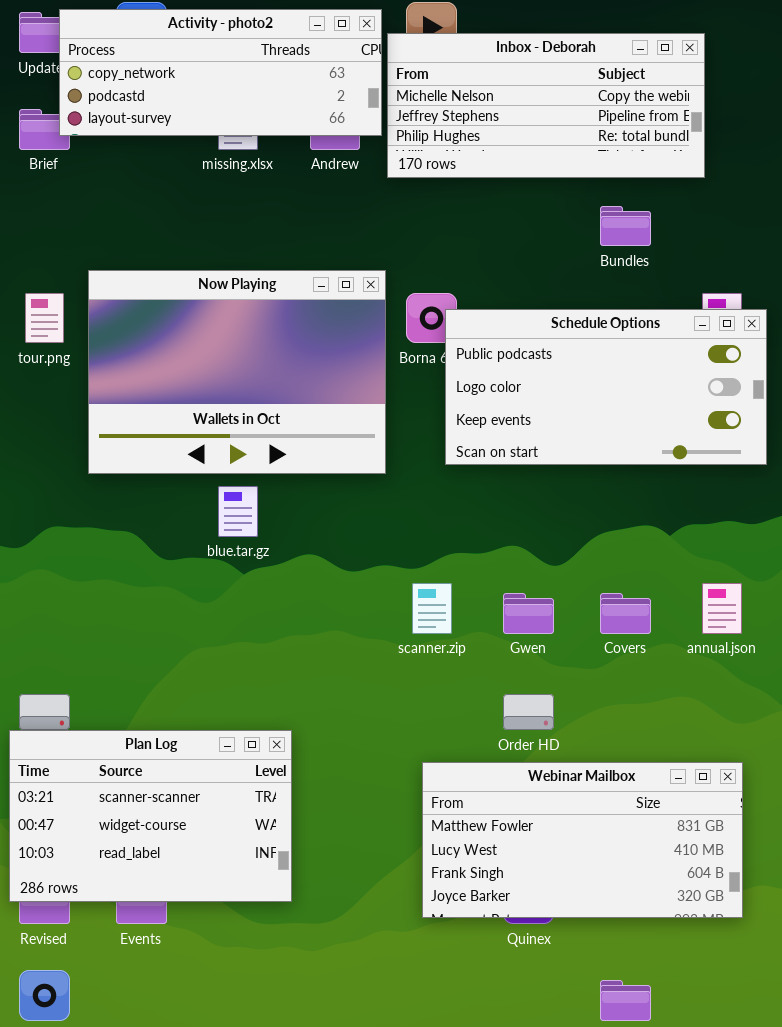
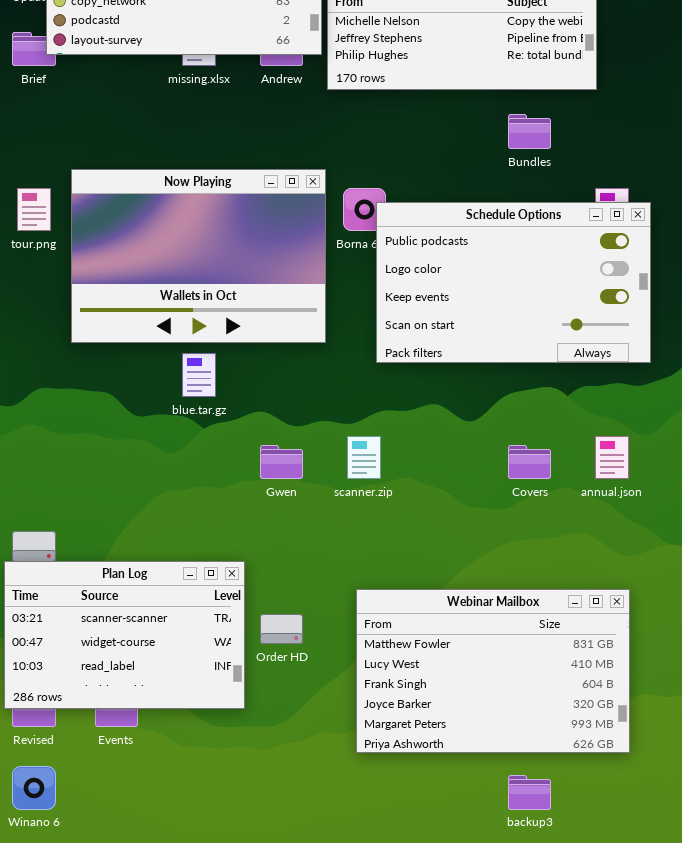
Schedule Options: [445,309,767,465] -> [376,202,651,363], resized
Gwen: [503,593,554,634] -> [260,445,303,479], moved
Order HD: [503,694,554,730] -> [260,614,303,644], moved
Webinar Mailbox: [422,762,743,918] -> [356,589,630,753], resized

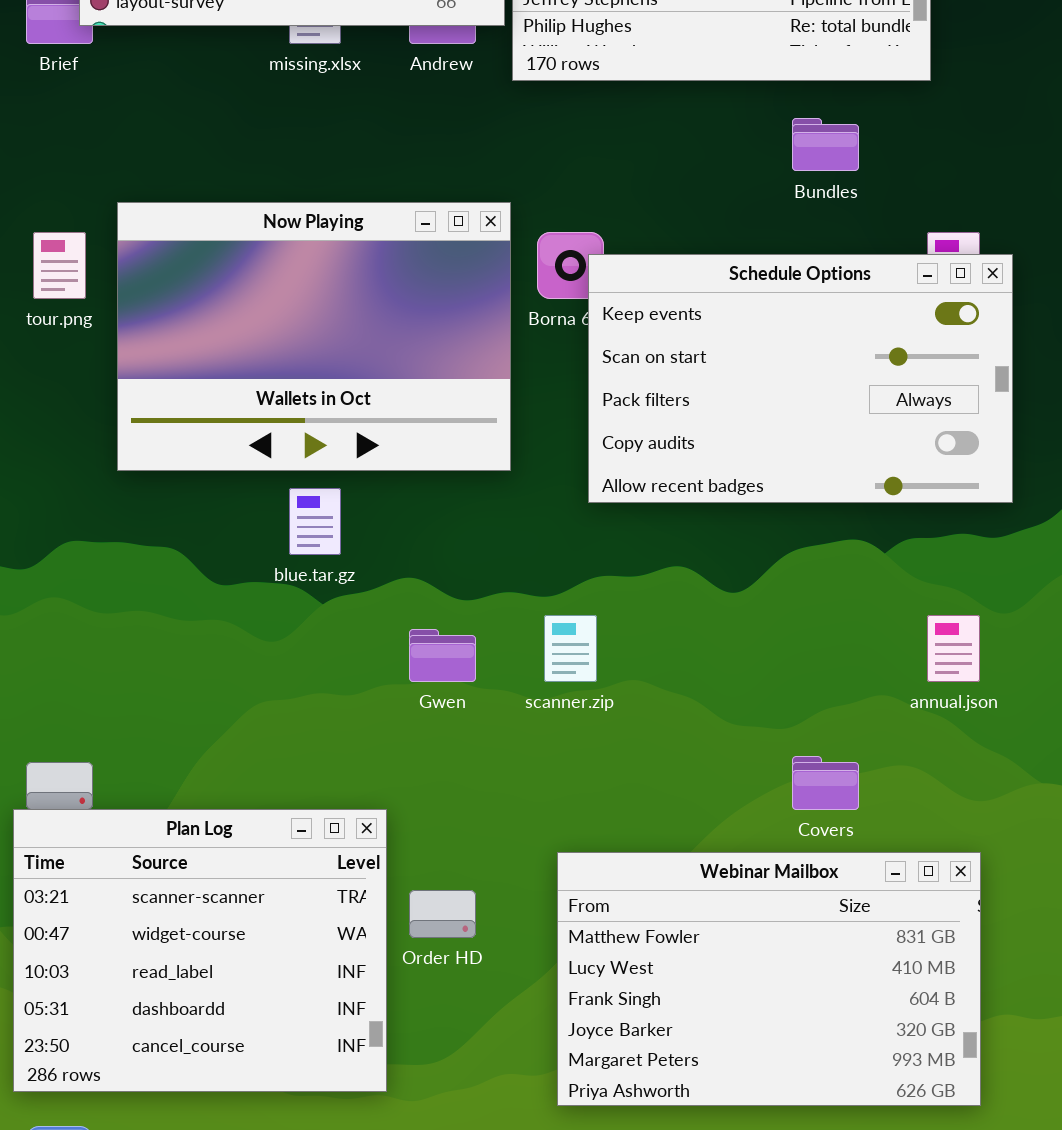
Schedule Options: [376,202,651,363] -> [588,254,1013,503], scrolled down 2 rows
Covers: [508,445,551,479] -> [792,756,859,810], moved
Plan Log: [4,561,245,709] -> [13,809,387,1092], resized

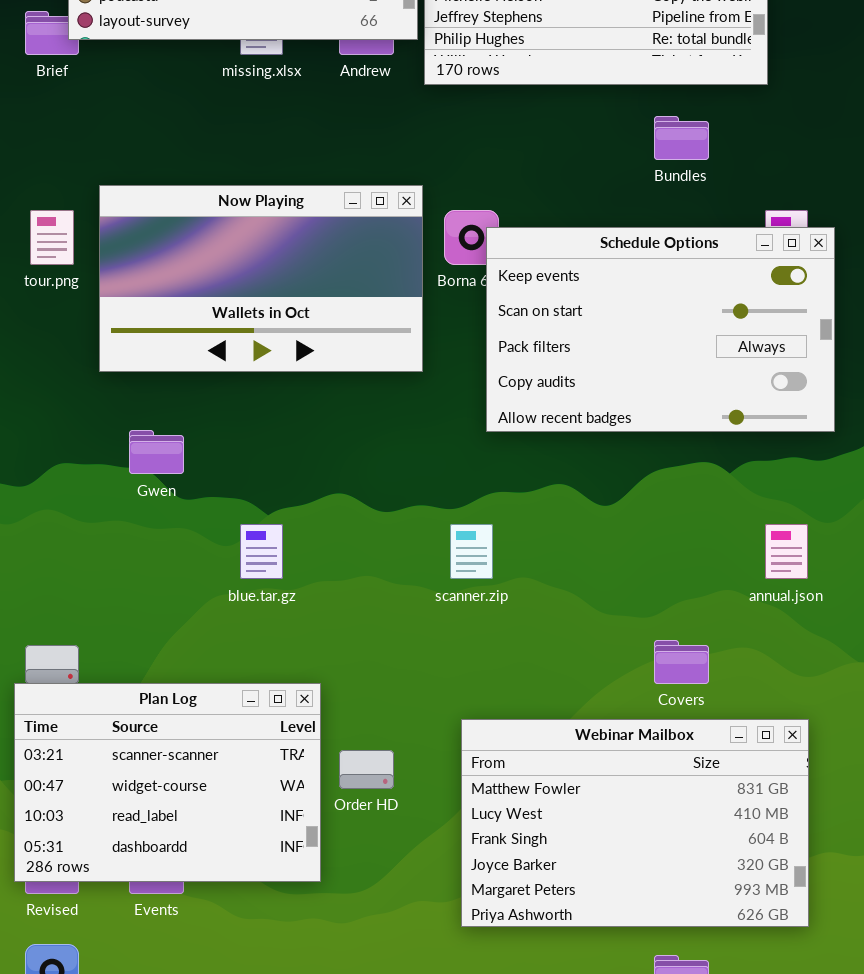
Now Playing: [117,202,511,471] -> [99,185,423,372], resized
blue.tar.gz: [289,488,341,555] -> [240,524,283,579], moved
Gwen: [409,629,476,682] -> [129,430,184,474], moved
Plan Log: [13,809,387,1092] -> [14,683,321,882], resized

